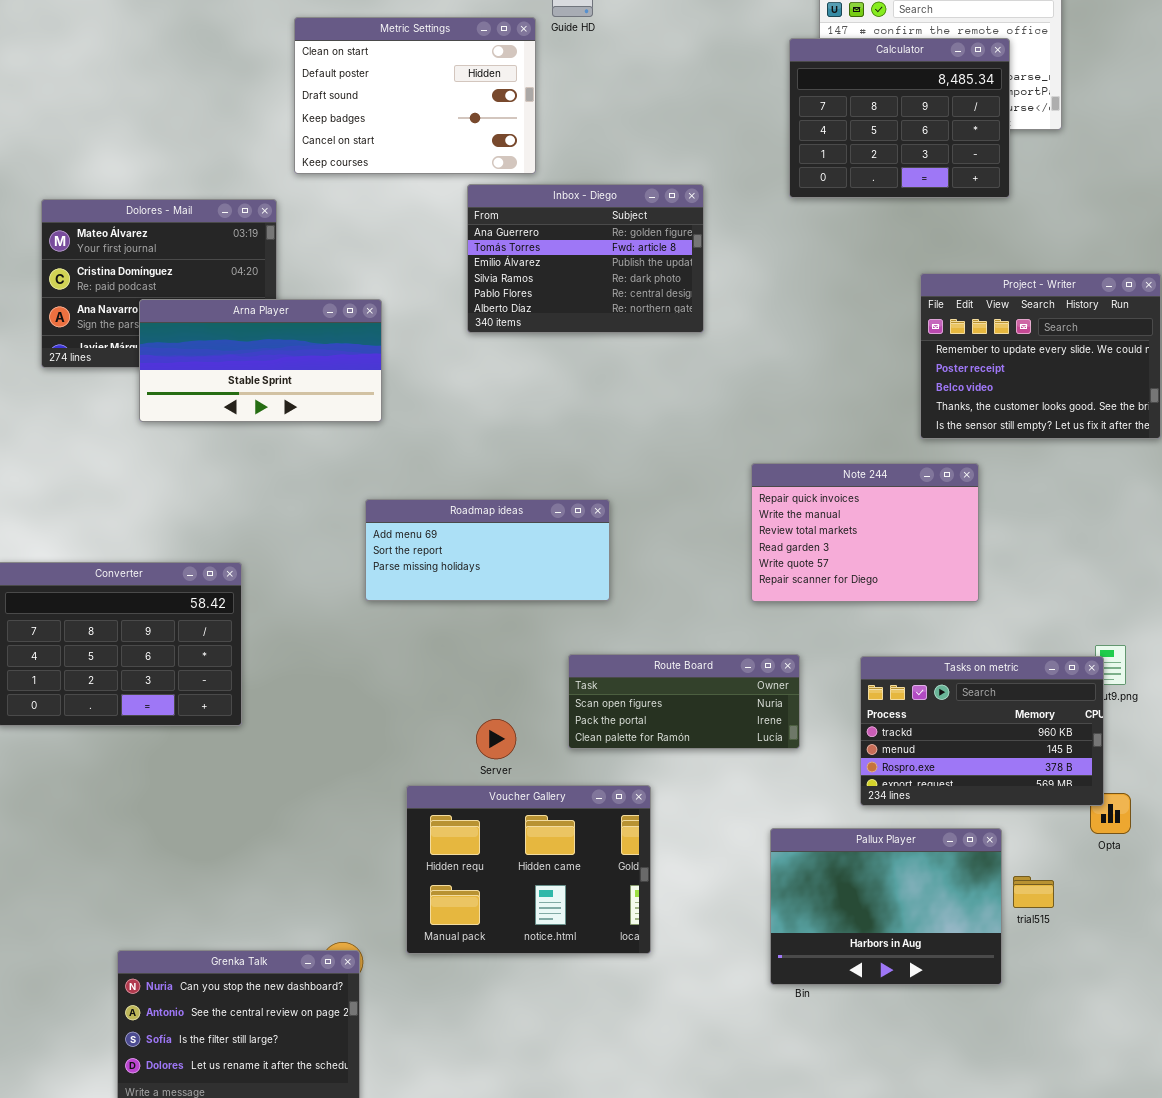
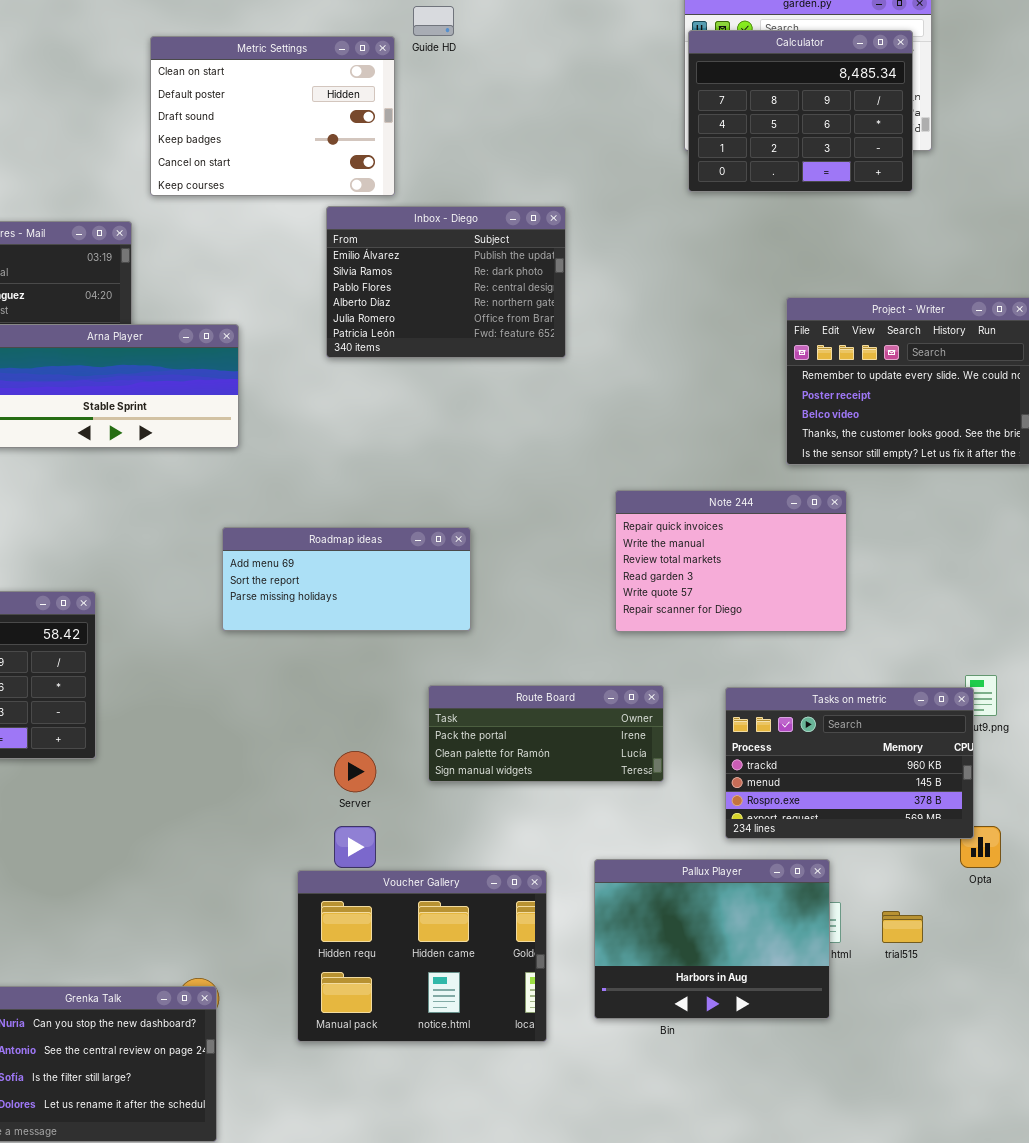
Calculator: [789,38,1010,198] -> [688,30,913,192], moved
Inbox - Diego: [467,184,704,333] -> [326,206,566,358], scrolled down 2 rows
Route Board: [568,654,800,749] -> [428,685,664,782], scrolled down 1 row
Voucher Gallery: [406,785,651,954] -> [297,870,547,1042], moved
Pallux Player: [770,828,1002,985] -> [594,859,830,1019], moved

